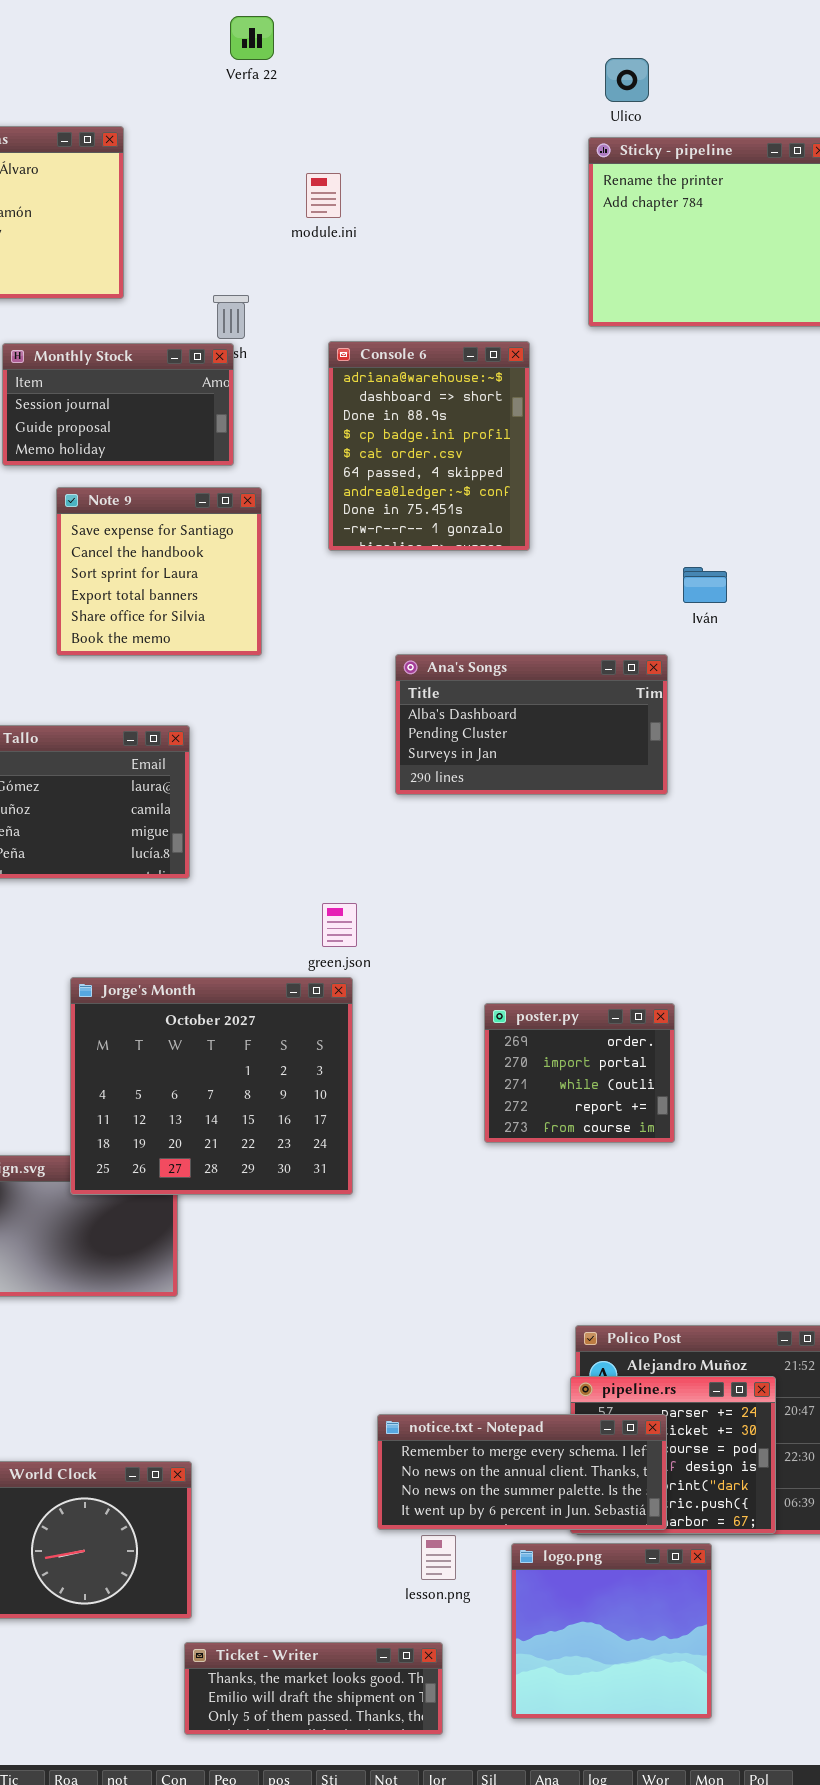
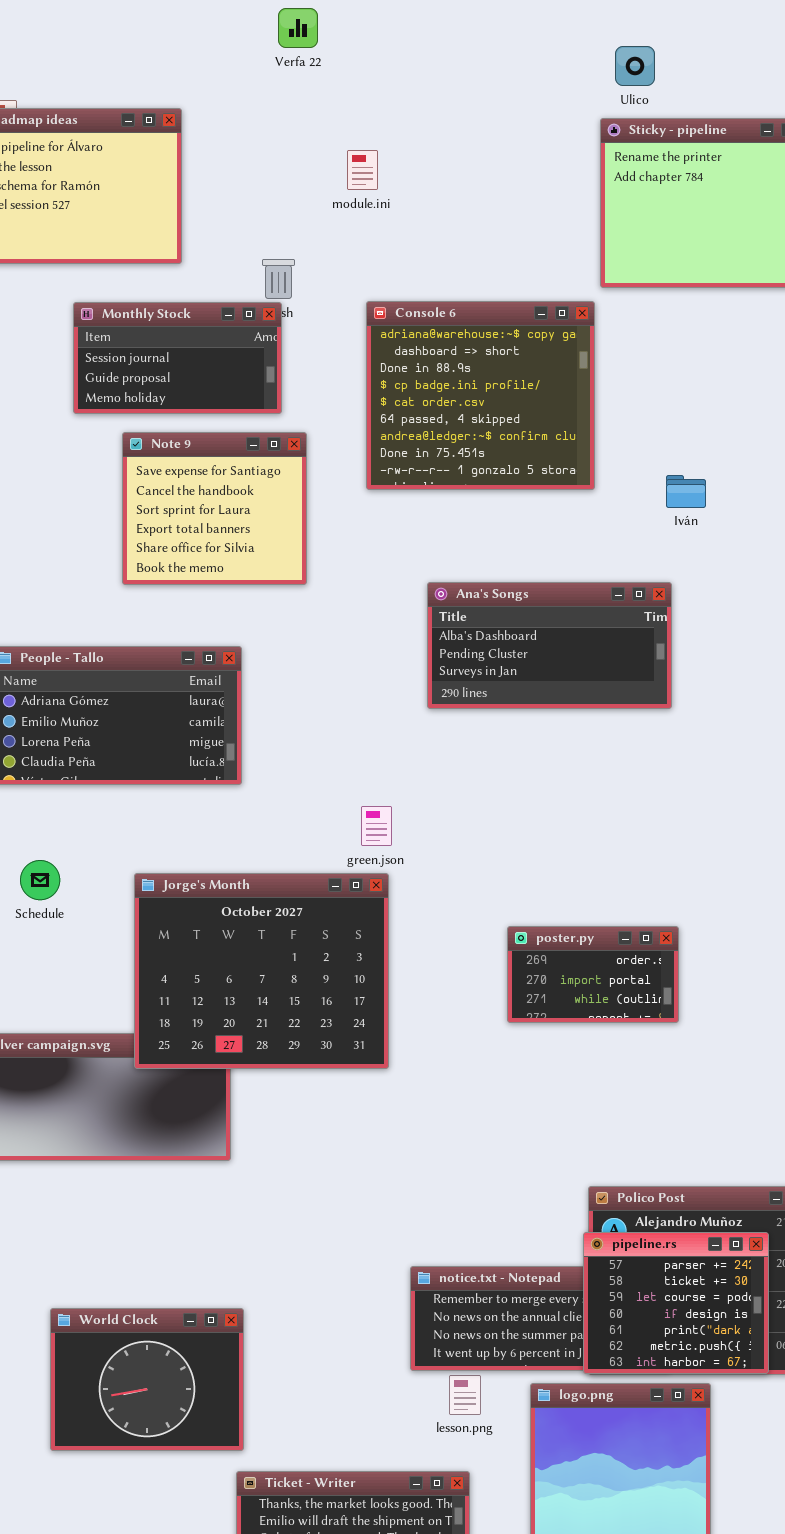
Console 6: [328,341,530,551] -> [366,301,595,490], resized
Iván: [683,567,727,603] -> [666,475,706,508], moved
poster.py: [484,1003,675,1143] -> [507,926,679,1023], resized
pipeline.rs: [570,1376,776,1534] -> [583,1232,769,1374], raised

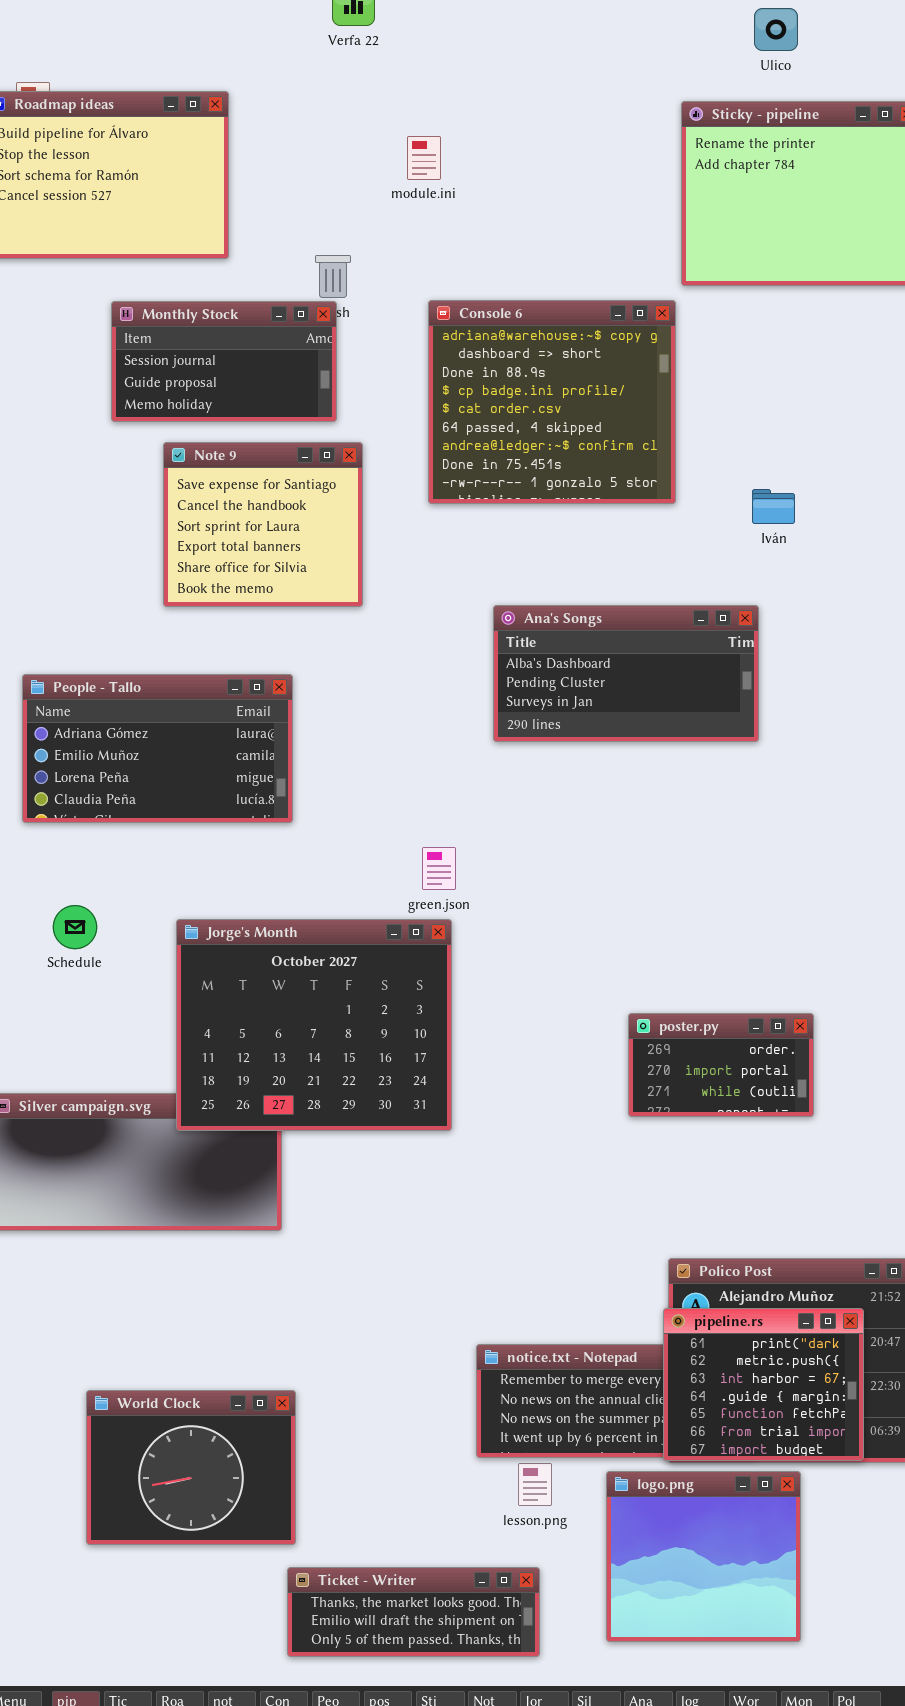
Ulico: [615,46,655,86] -> [754,8,798,51], moved
poster.py: [507,926,679,1023] -> [628,1013,814,1117], moved
pipeline.rs: [583,1232,769,1374] -> [663,1308,864,1461], scrolled down 4 rows

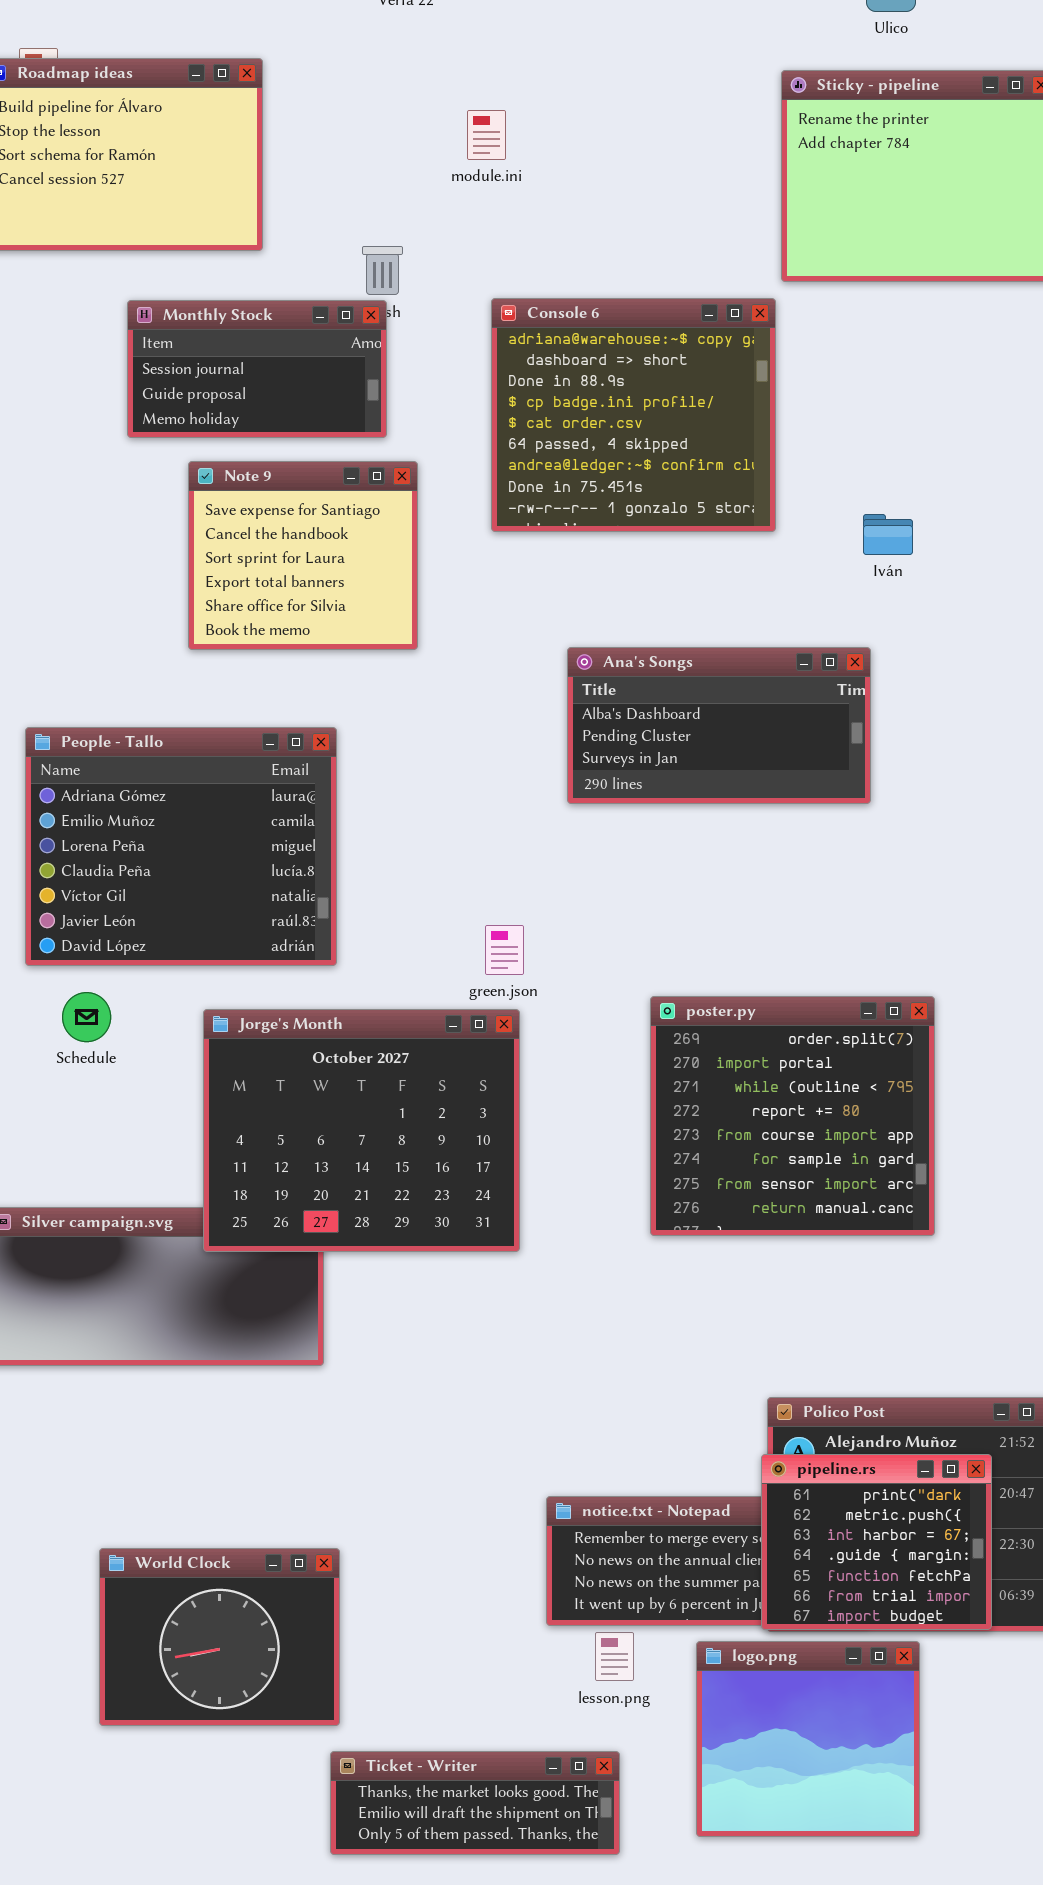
People - Tallo: [22,674,293,823] -> [25,727,337,966], resized
poster.py: [628,1013,814,1117] -> [650,996,935,1236], resized

